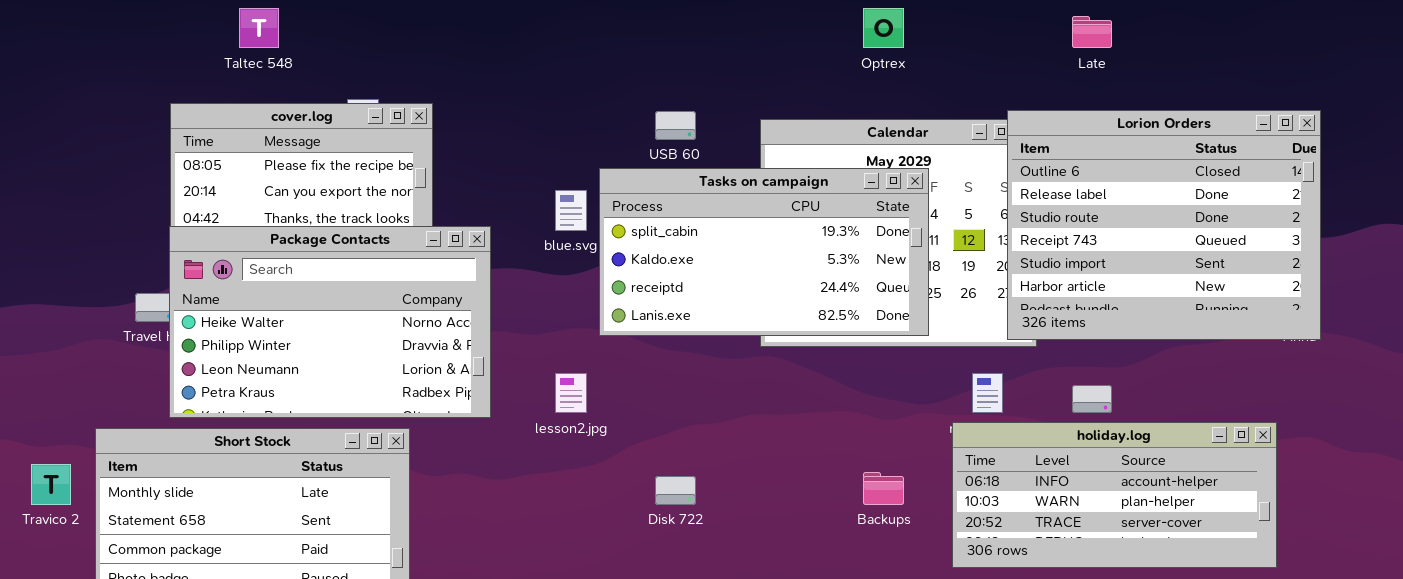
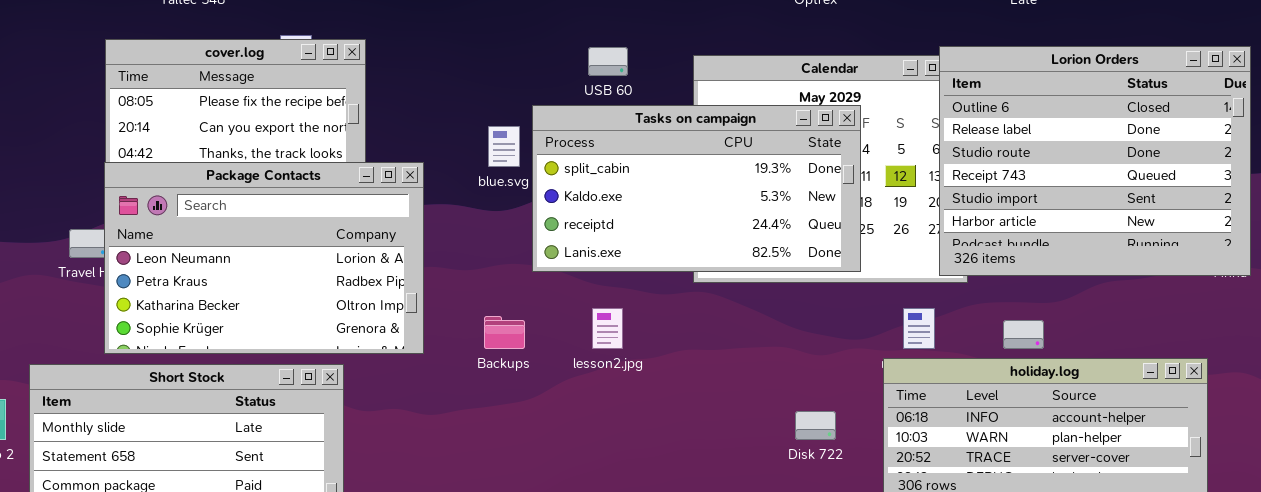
Package Contacts: [169,226,491,418] -> [104,162,424,354], scrolled down 2 rows
lesson2.jpg: [555,373,587,413] -> [592,308,623,349], moved
Backups: [863,472,904,505] -> [484,316,525,349], moved
Disk 722: [655,476,696,505] -> [795,411,836,440], moved

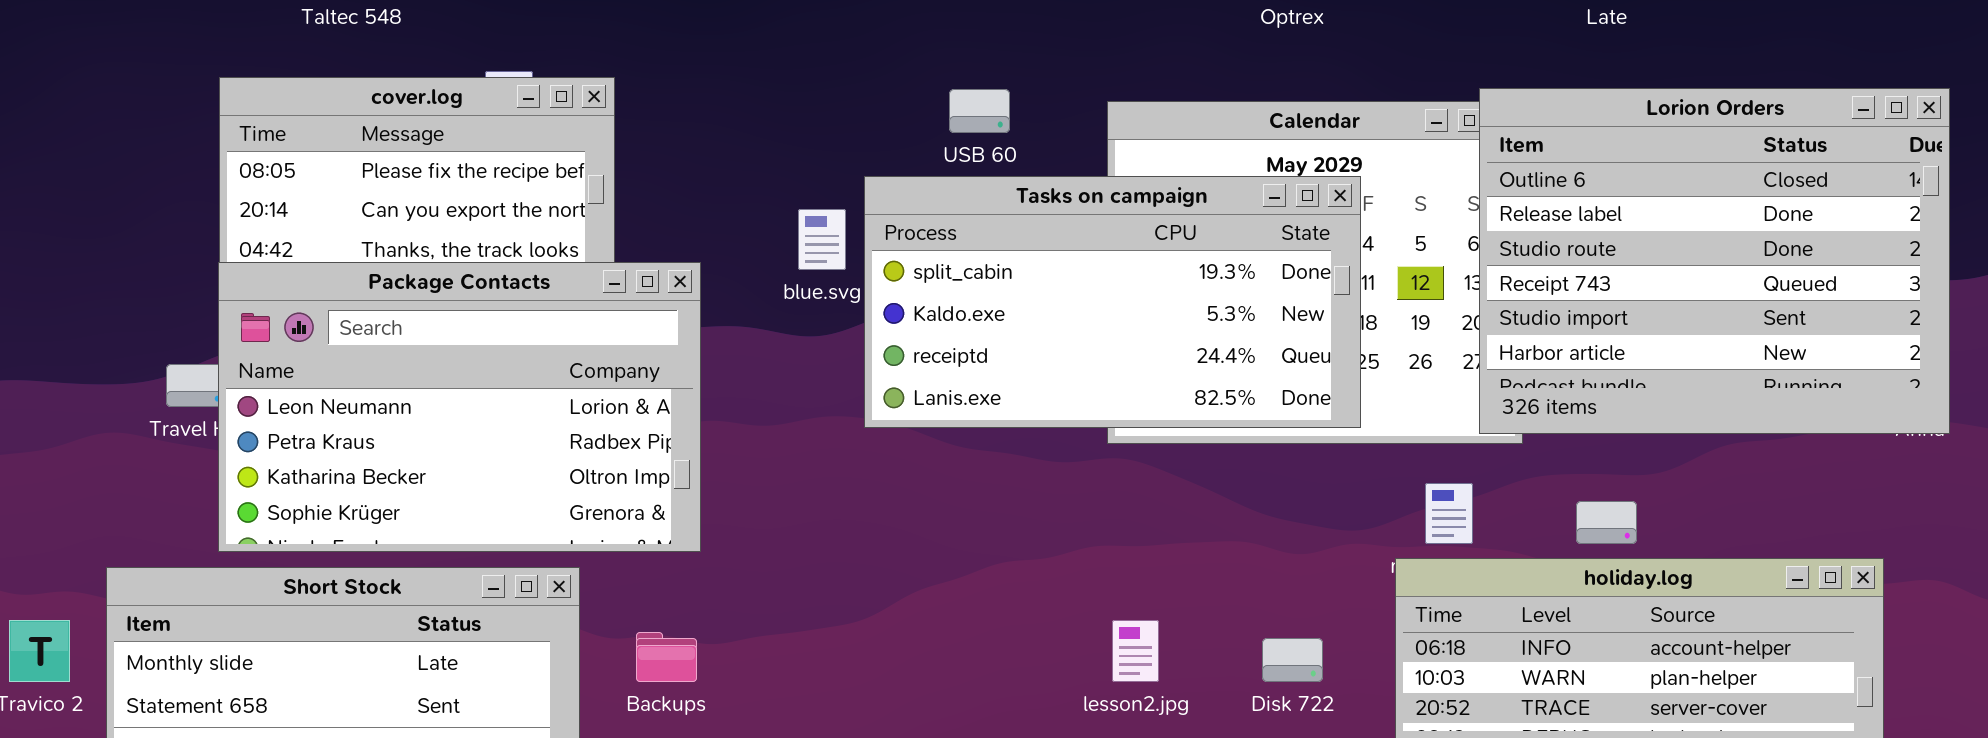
lesson2.jpg: [592,308,623,349] -> [1112,620,1159,682], moved
Backups: [484,316,525,349] -> [636,632,697,682], moved

